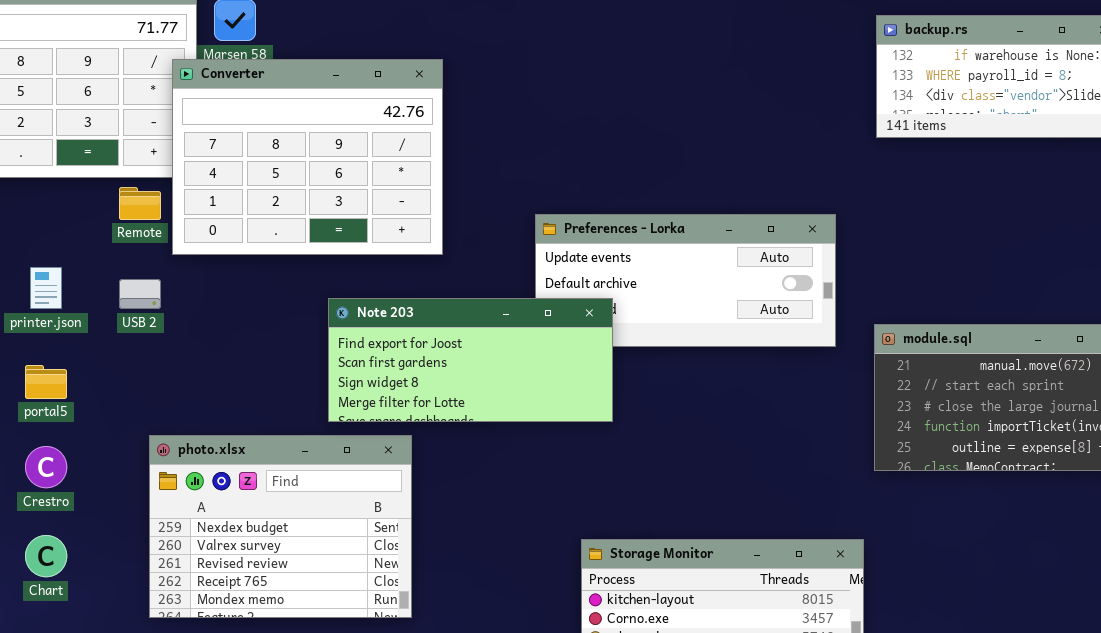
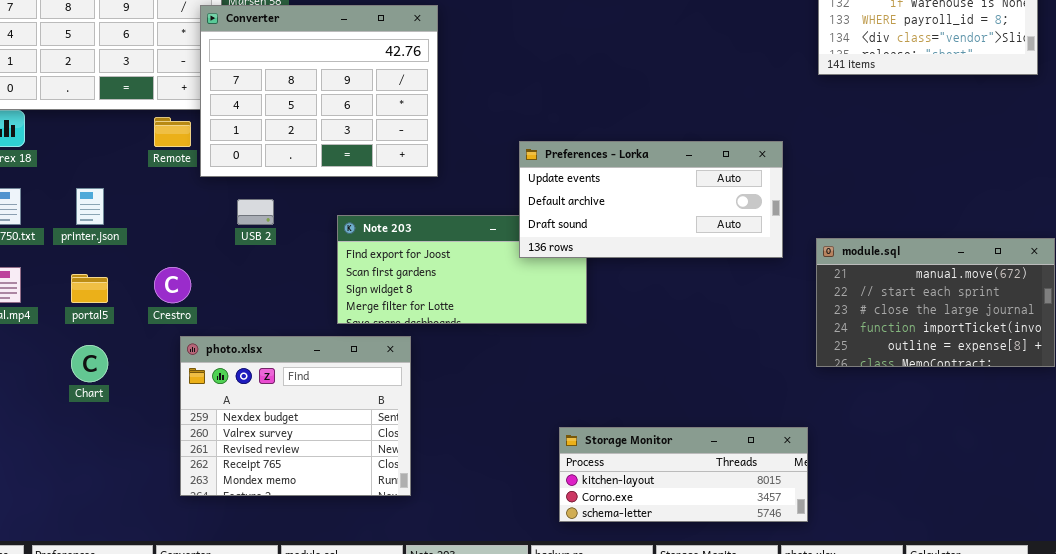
Preferences - Lorka: [535,214,836,347] -> [519,141,783,258], raised
USB 2: [119,279,161,309] -> [237,199,274,225], moved
Crestro: [25,446,67,488] -> [154,267,191,303], moved
Chart: [25,535,67,577] -> [71,345,108,382], moved

